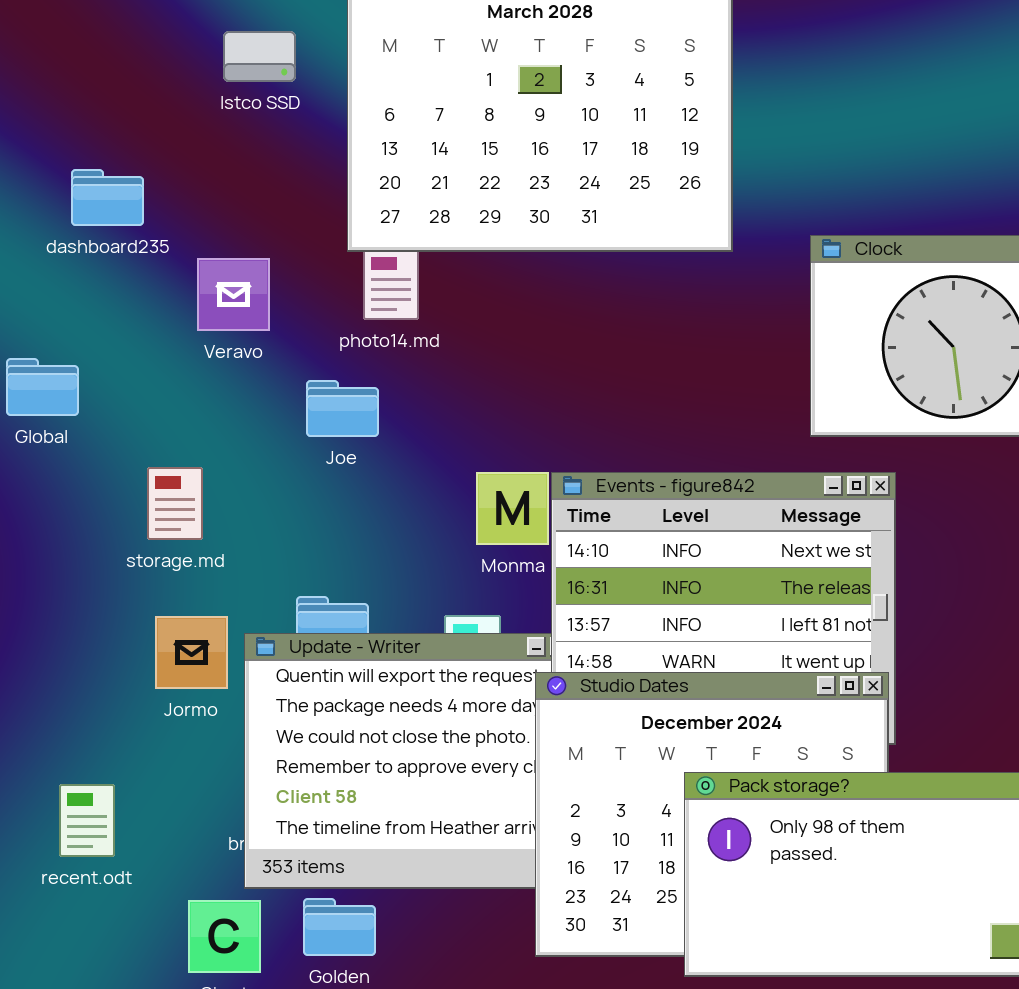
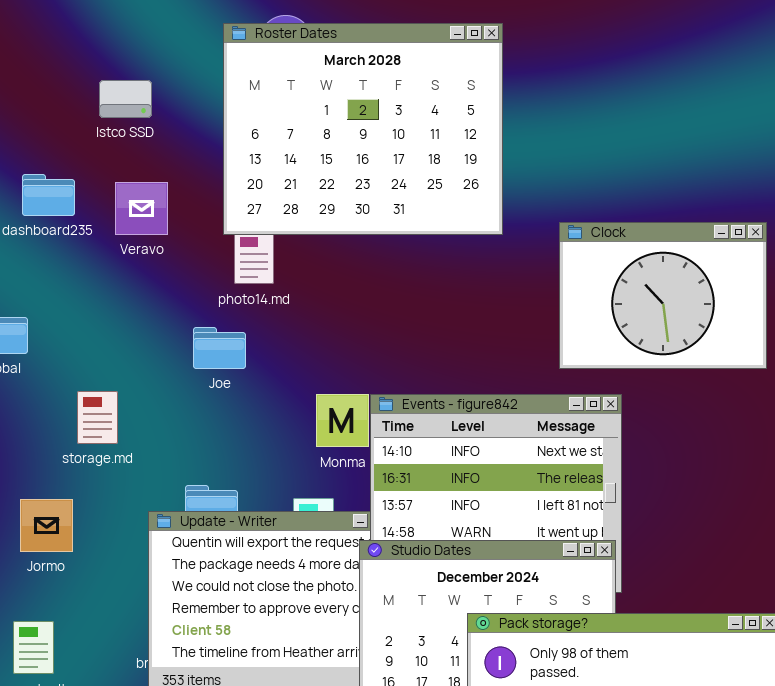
Istco SSD: [223,31,296,82] -> [99,80,152,118], moved
Veravo: [197,258,270,331] -> [115,182,168,235], moved
Jormo: [155,616,228,689] -> [20,499,73,552], moved

